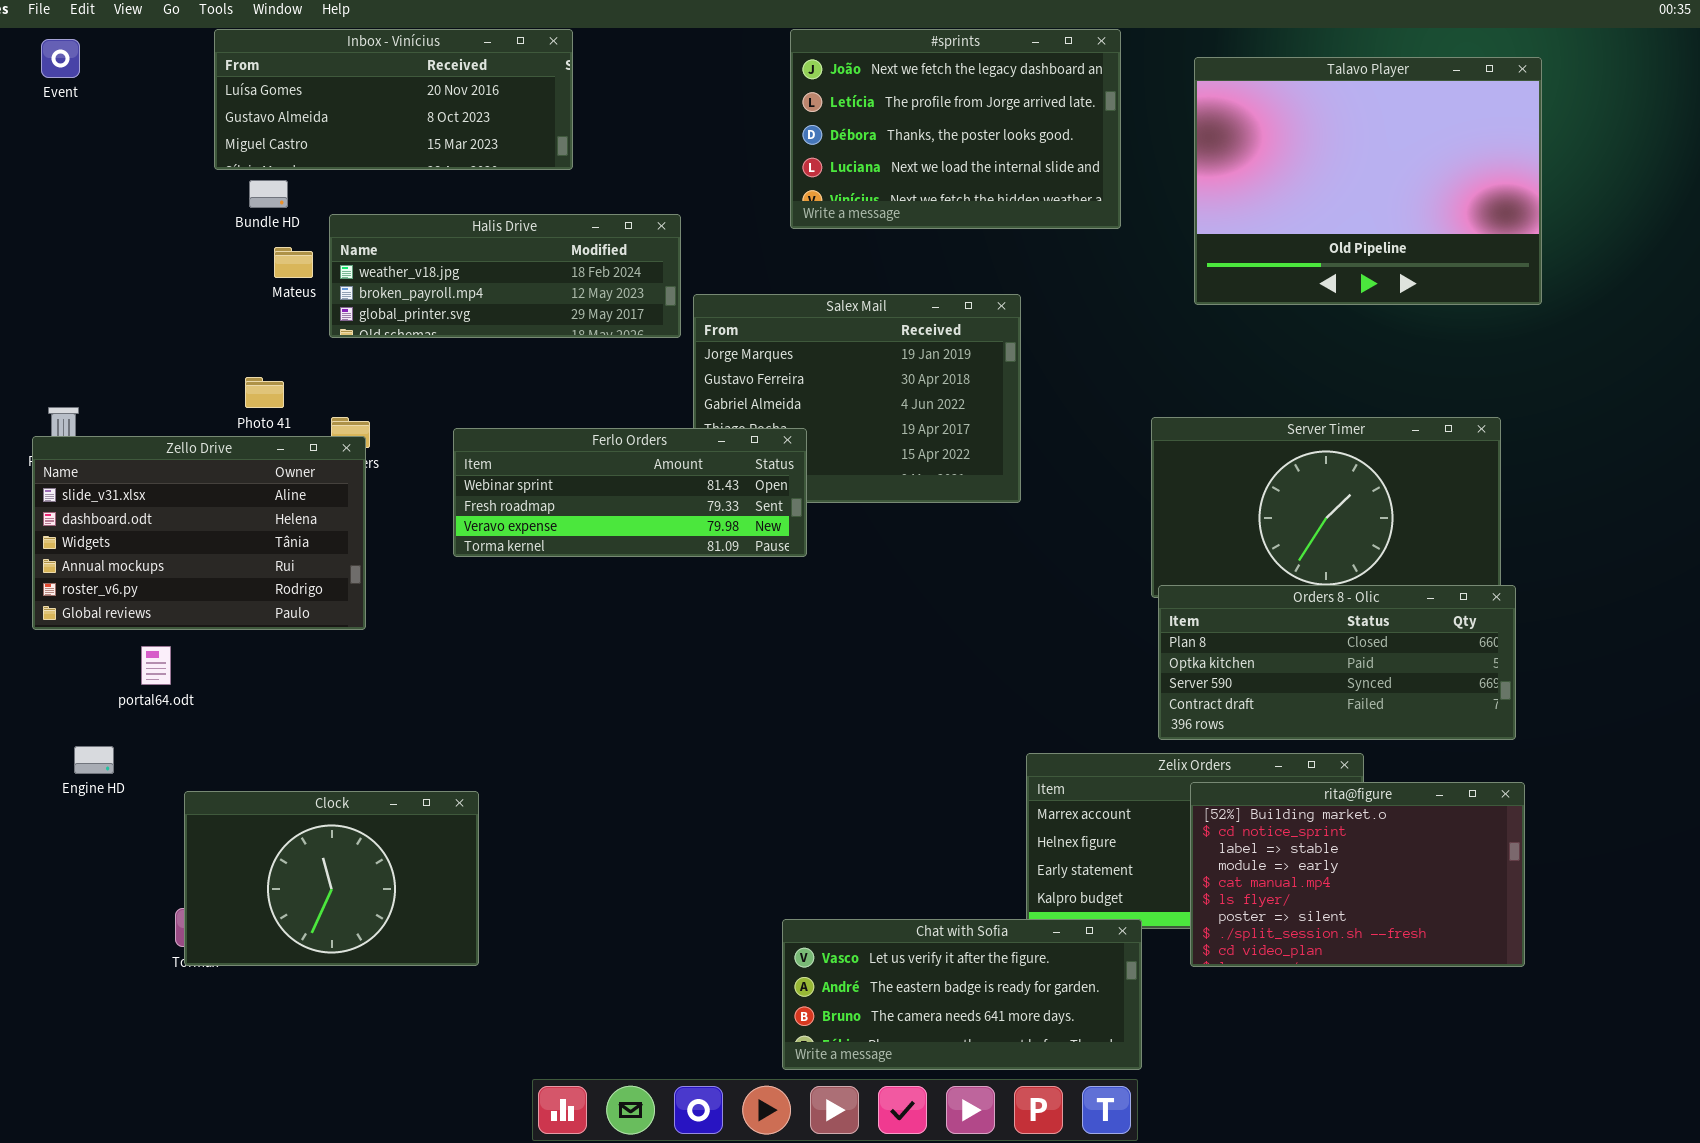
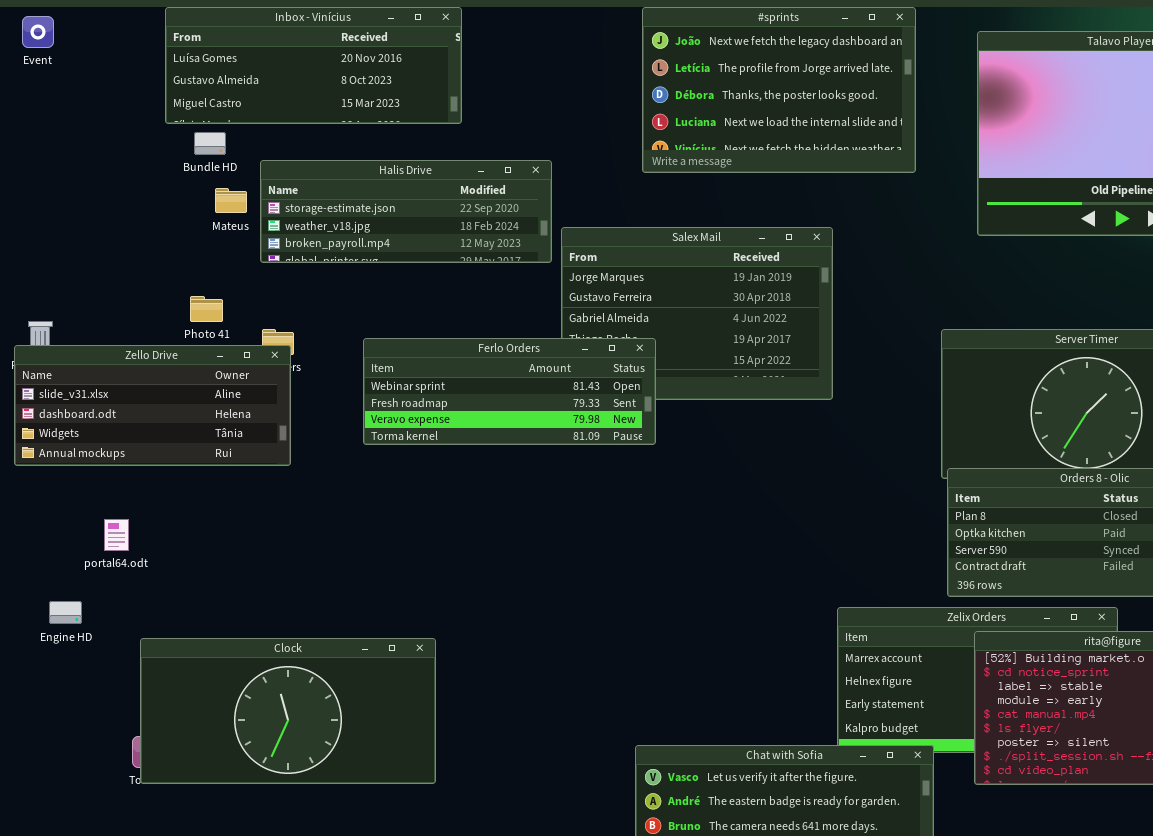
Halis Drive: [329,214,681,338] -> [260,160,552,263], scrolled up 1 row
Zello Drive: [32,436,366,630] -> [14,345,291,466], resized
Clock: [184,791,479,966] -> [140,638,436,784], resized

